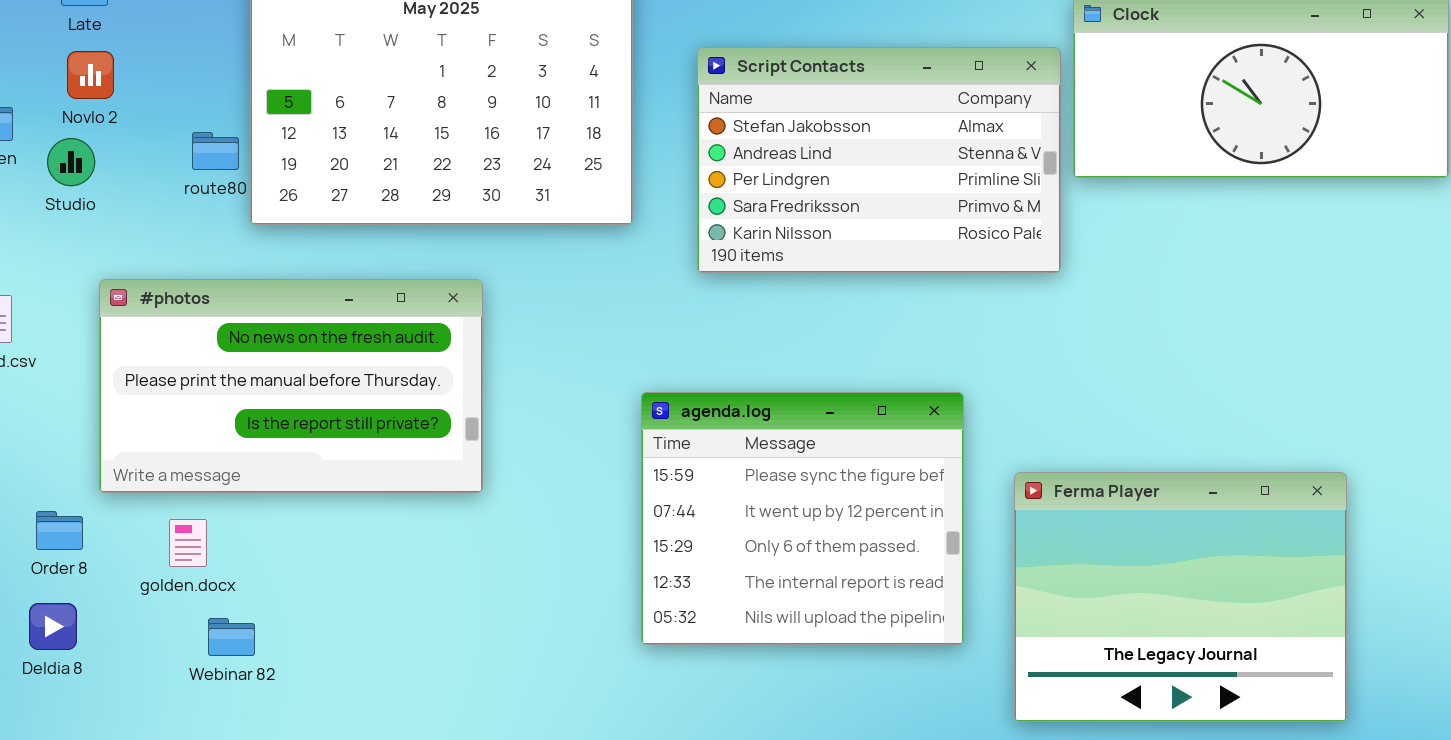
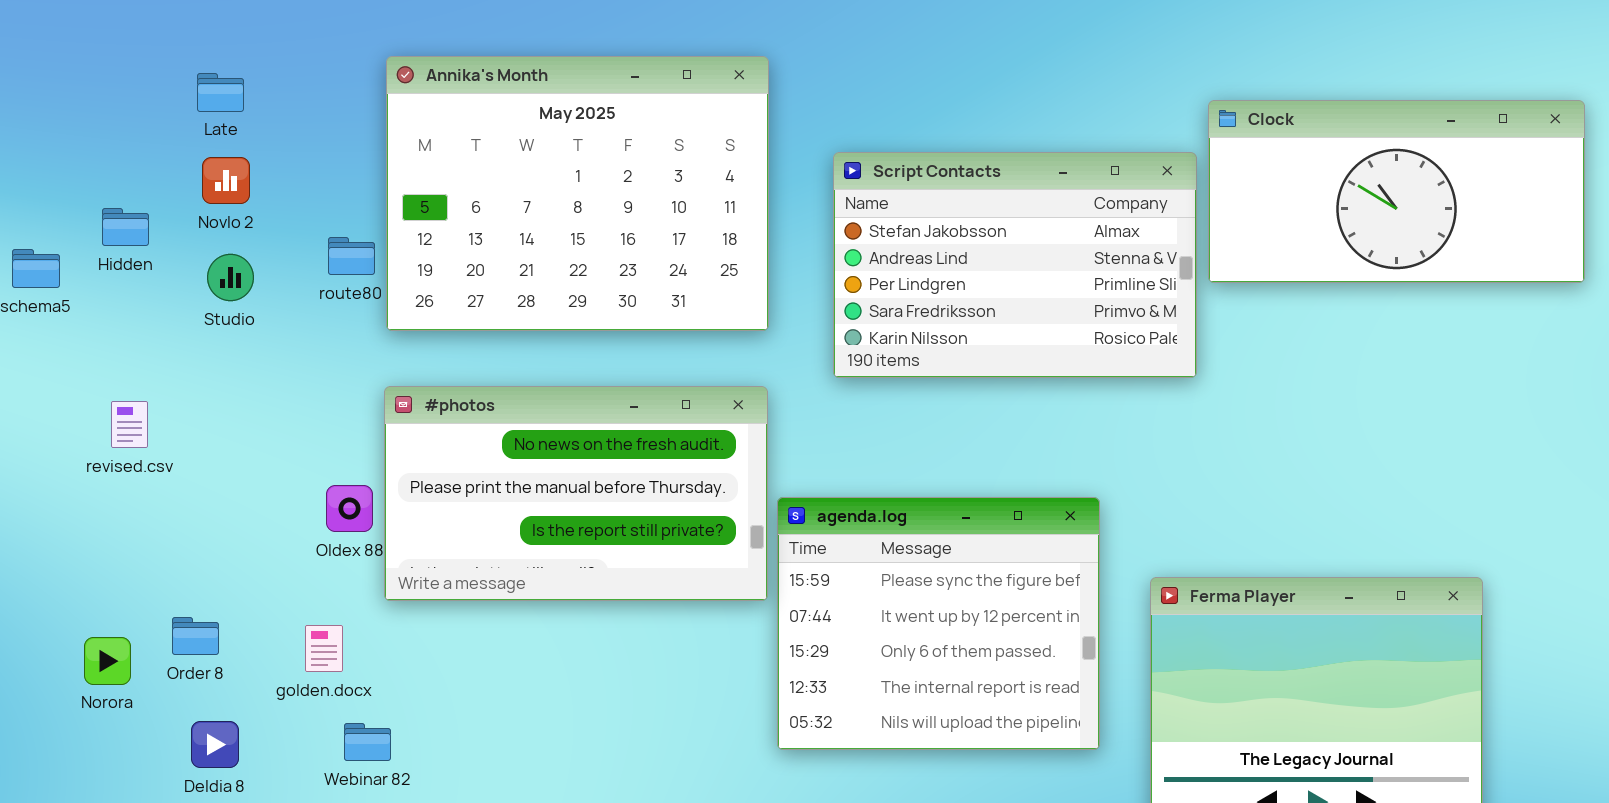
Studio: [47,138,95,186] -> [207,254,254,301], moved
#photos: [99,279,483,493] -> [384,386,768,601], moved
Deldia 8: [29,603,77,650] -> [191,721,239,768], moved

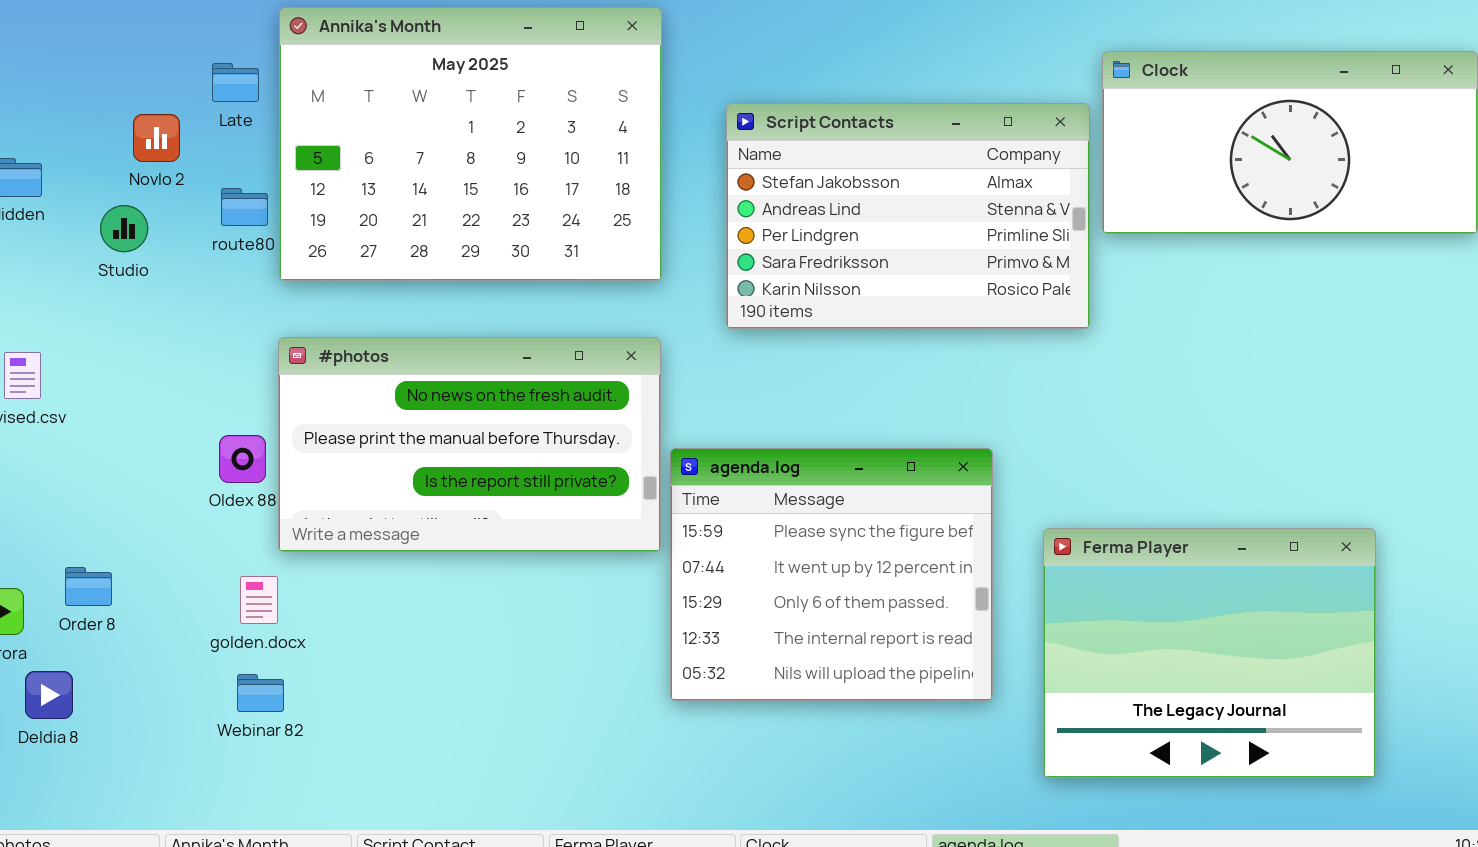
Late: [197,73,244,112] -> [212,63,259,102], moved
Novlo 2: [202,157,250,204] -> [133,114,180,162], moved
golden.docx: [305,625,343,672] -> [240,576,278,624], moved
Deldia 8: [191,721,239,768] -> [25,671,73,719], moved

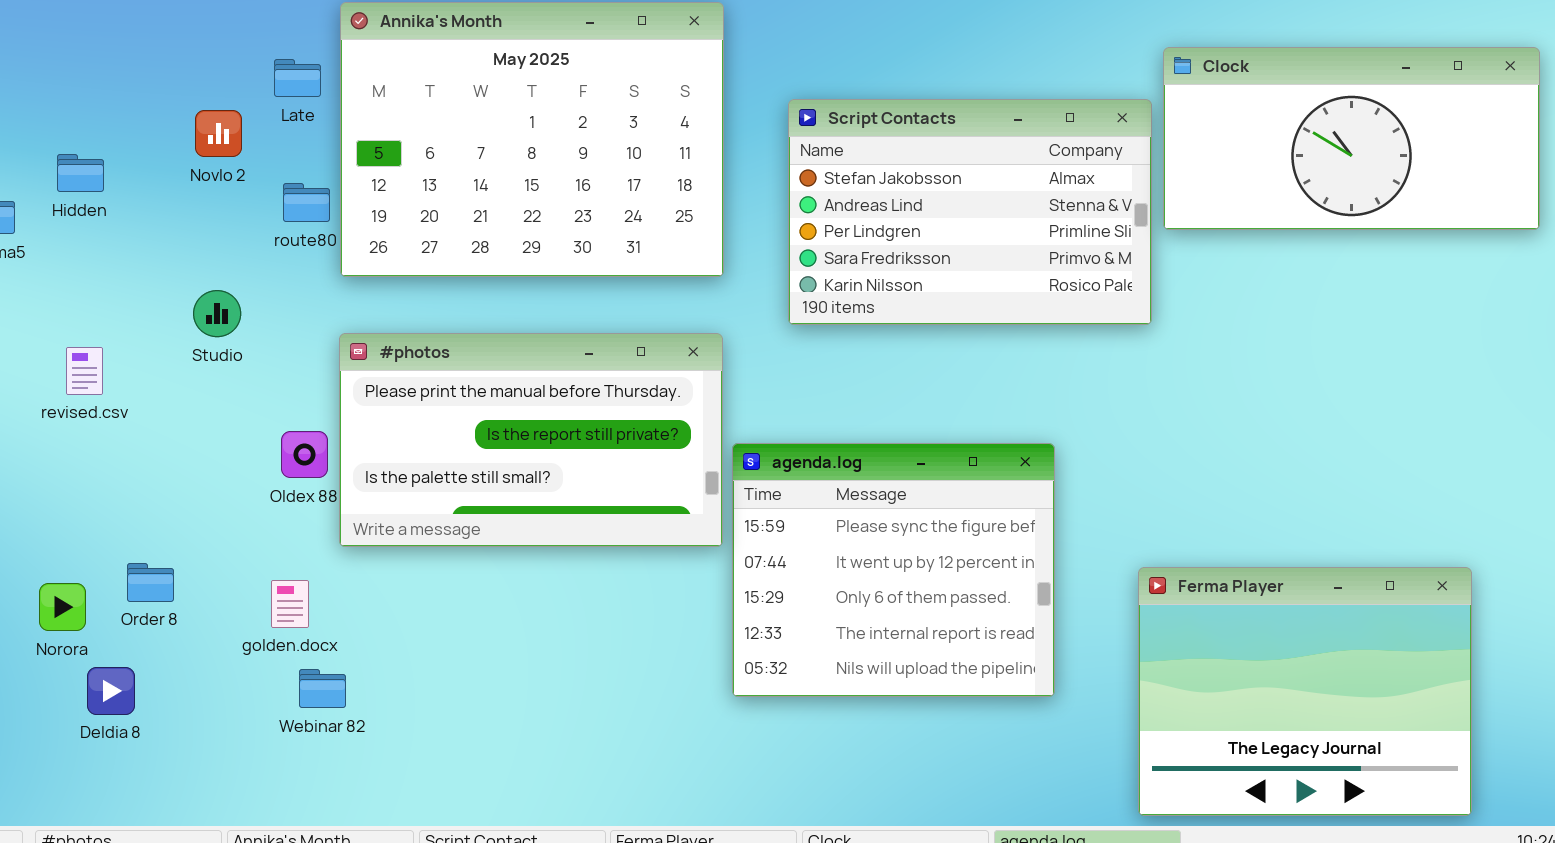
Studio: [100,205,148,252] -> [193,290,241,337], moved
#photos: [278,337,661,552] -> [339,333,723,547], scrolled down 1 row
Ferma Player: [1043,528,1376,778] -> [1138,567,1472,816], moved
golden.docx: [240,576,278,624] -> [271,580,309,628], moved

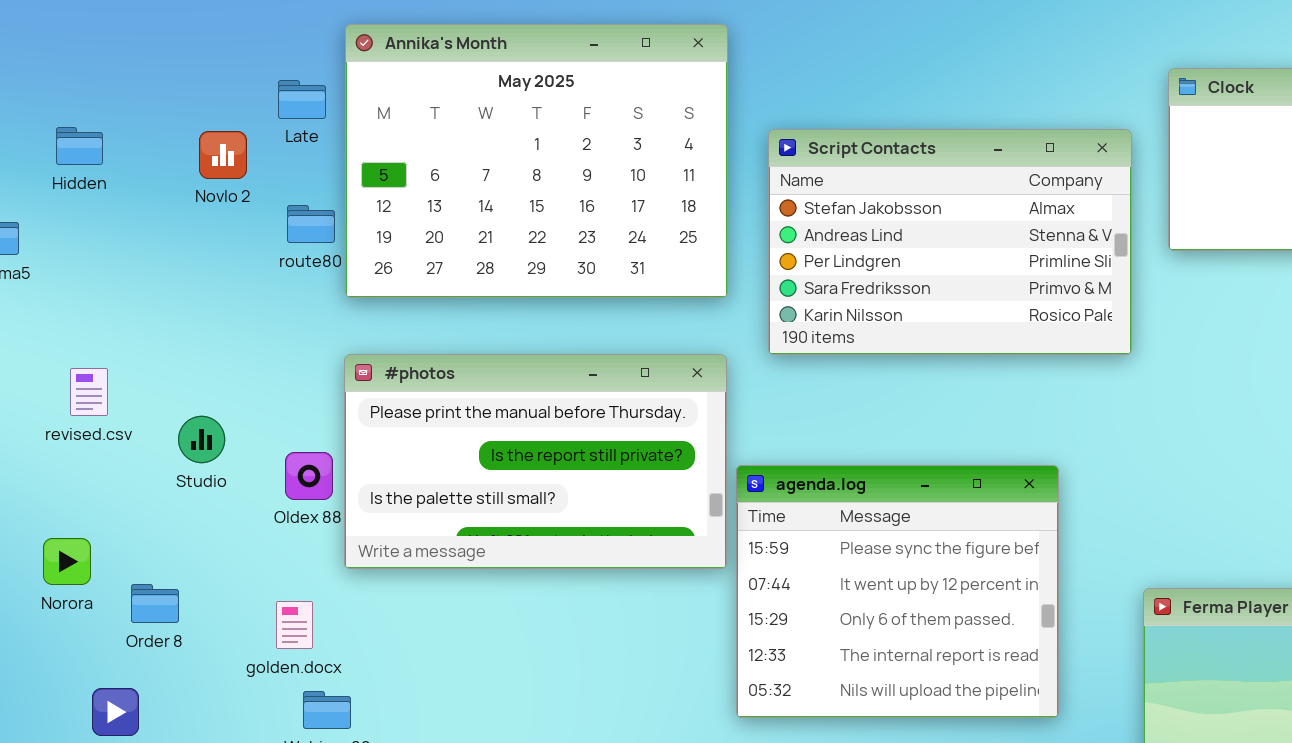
Script Contacts: [788,99,1152,325] -> [768,129,1132,355], moved
Hidden: [57,154,104,192] -> [56,127,103,165], moved
Studio: [193,290,241,337] -> [178,416,225,463], moved
Norora: [39,583,86,631] -> [43,538,91,585], moved

